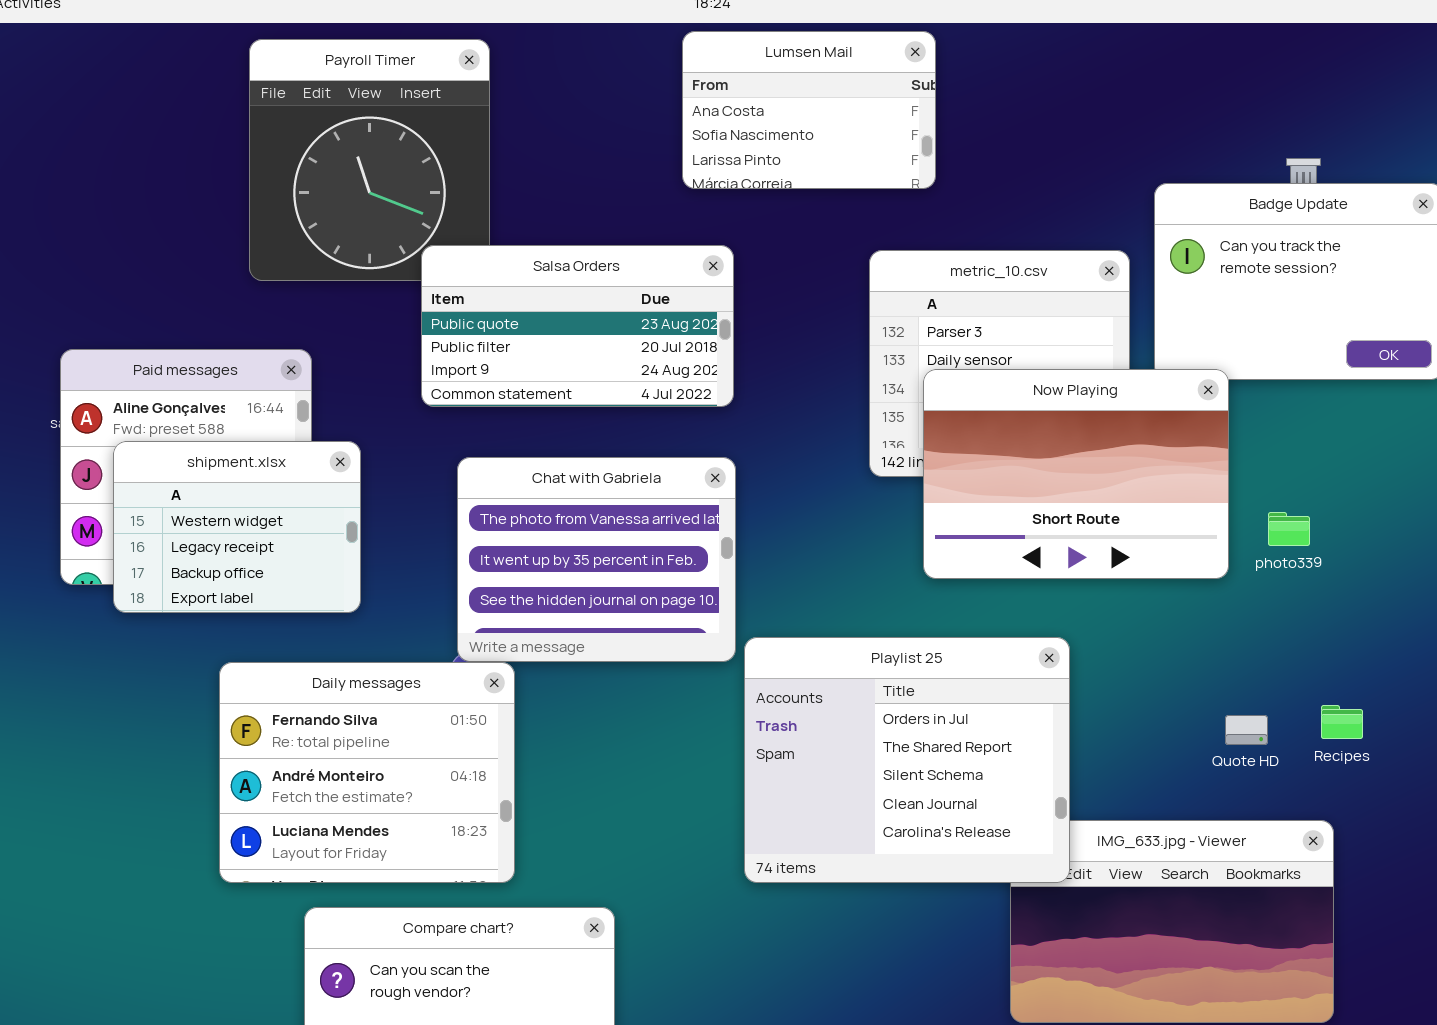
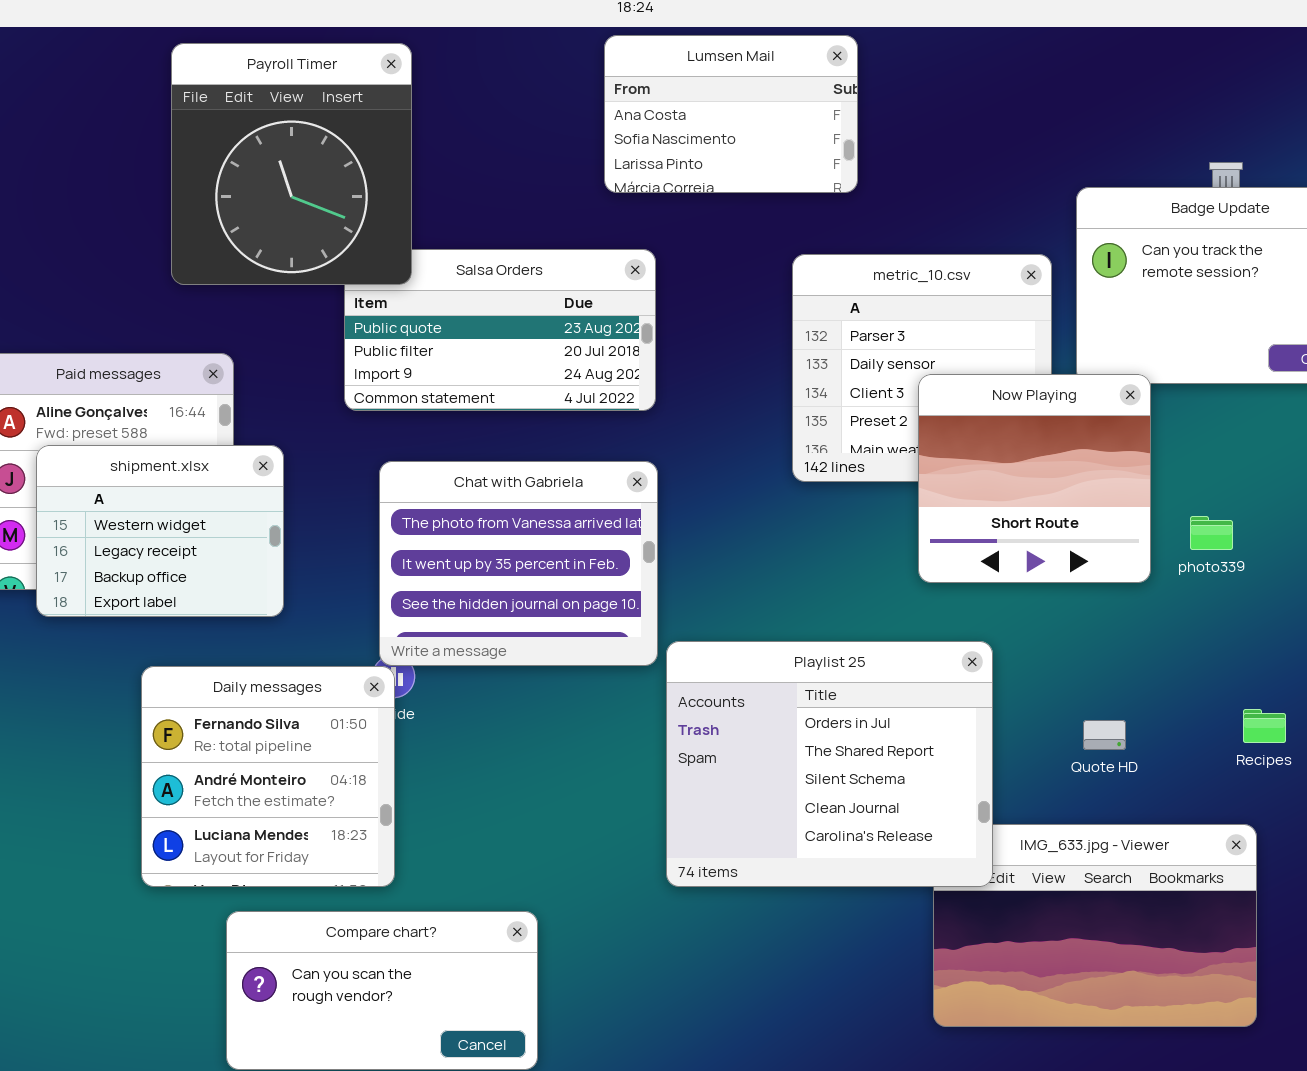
Payroll Timer: [249,39,490,281] -> [171,43,412,285], raised
Now Playing: [923,369,1229,579] -> [918,374,1151,583], resized
Daily messages: [219,662,515,883] -> [141,666,395,887], resized
Quote HD: [1225,715,1268,745] -> [1083,720,1126,750], moved

